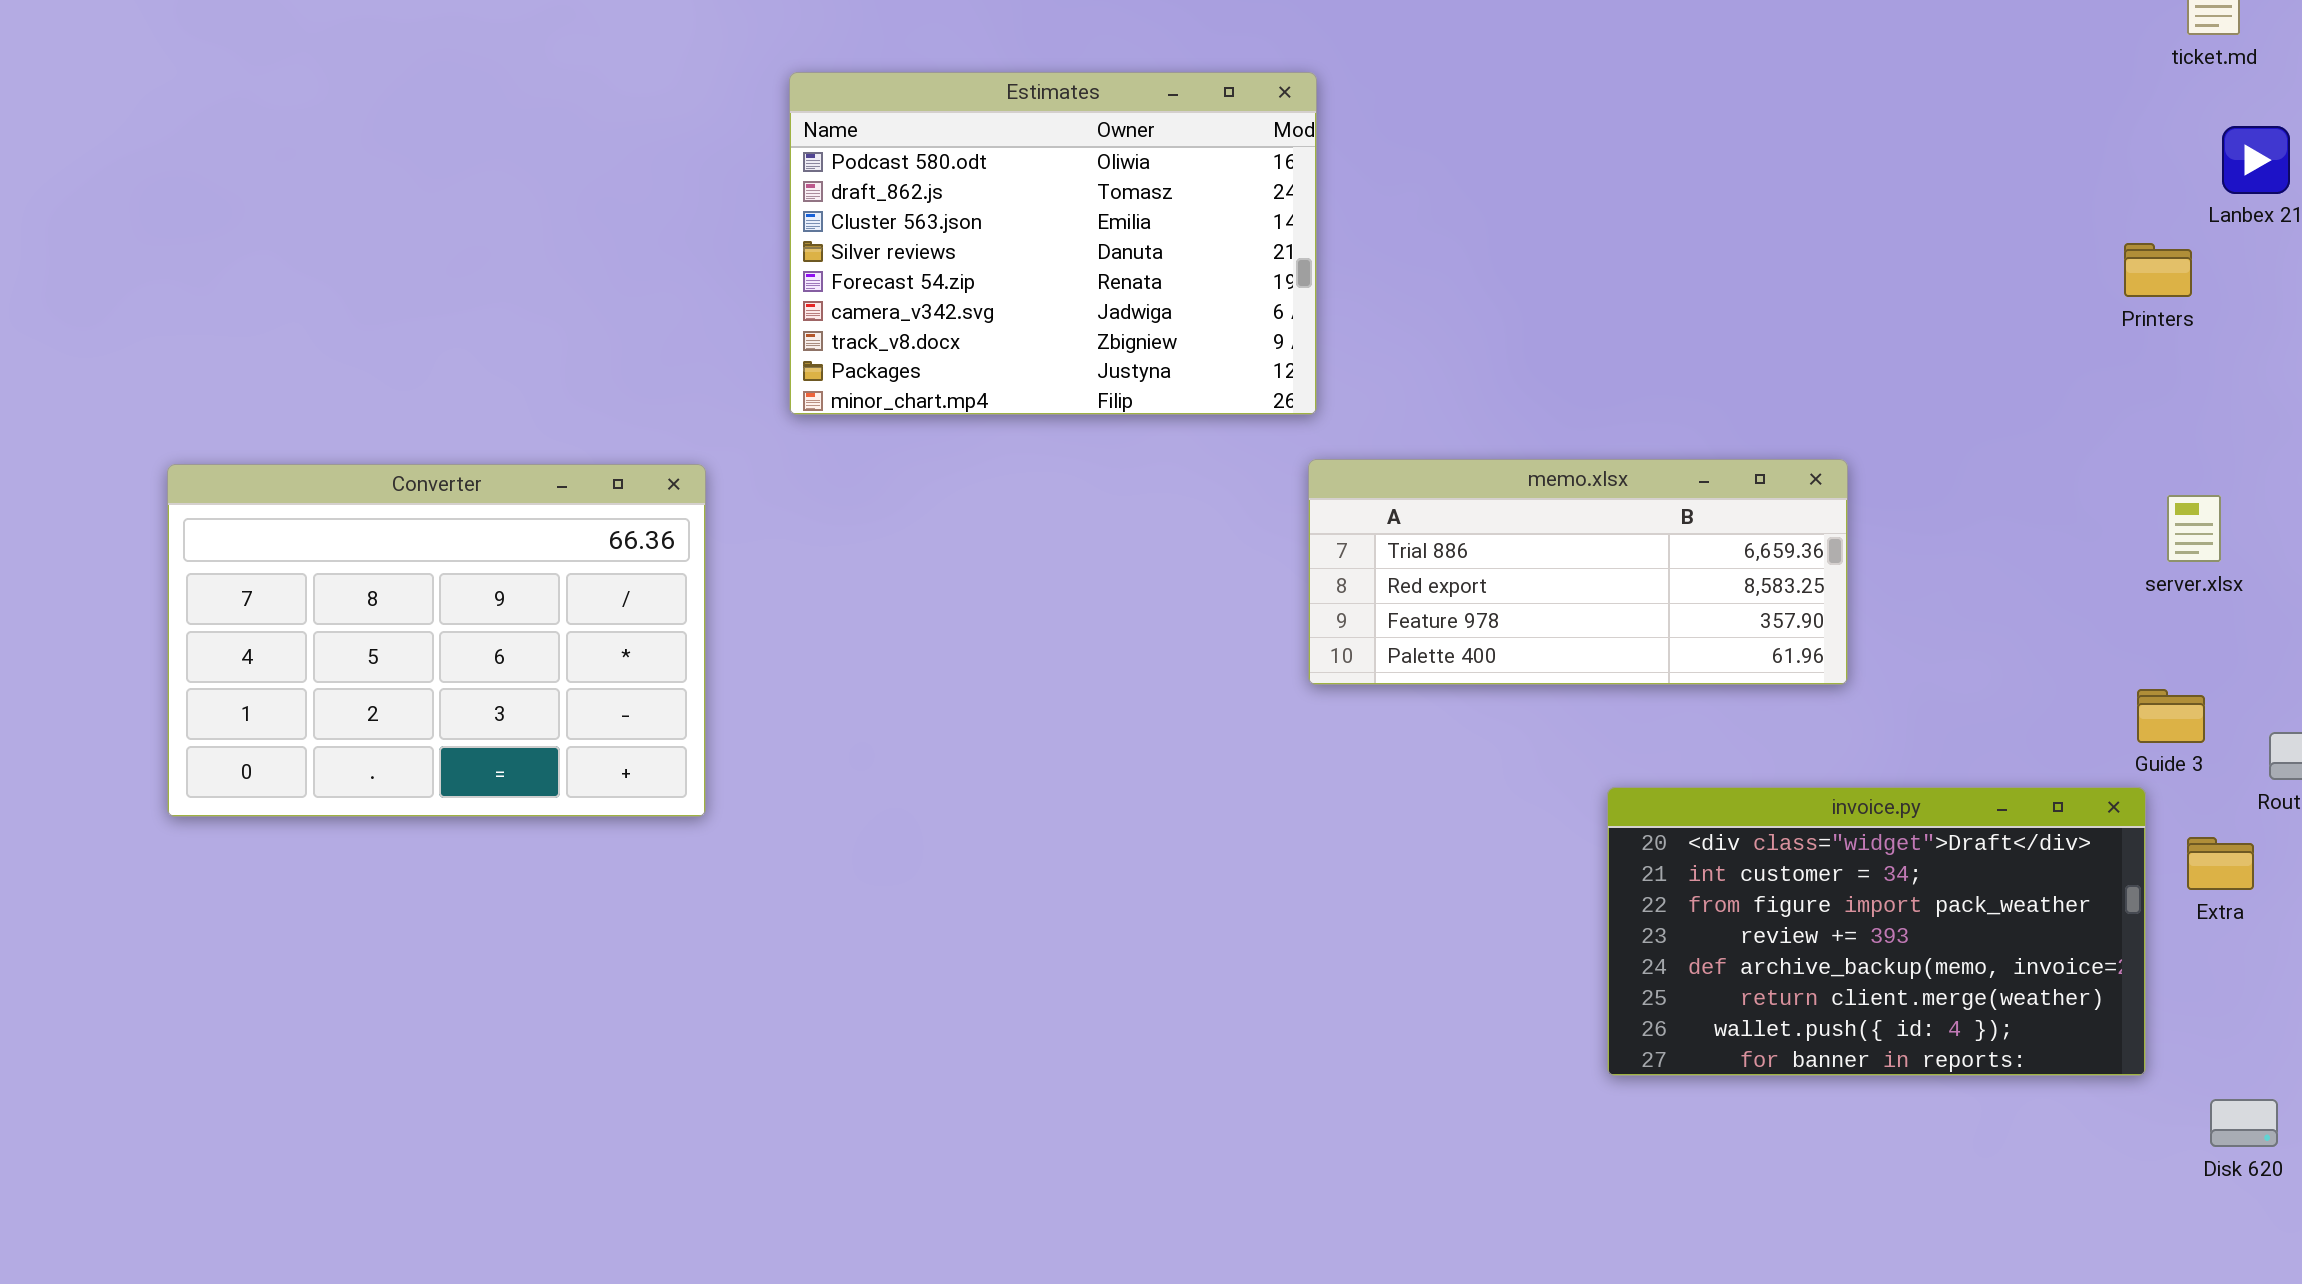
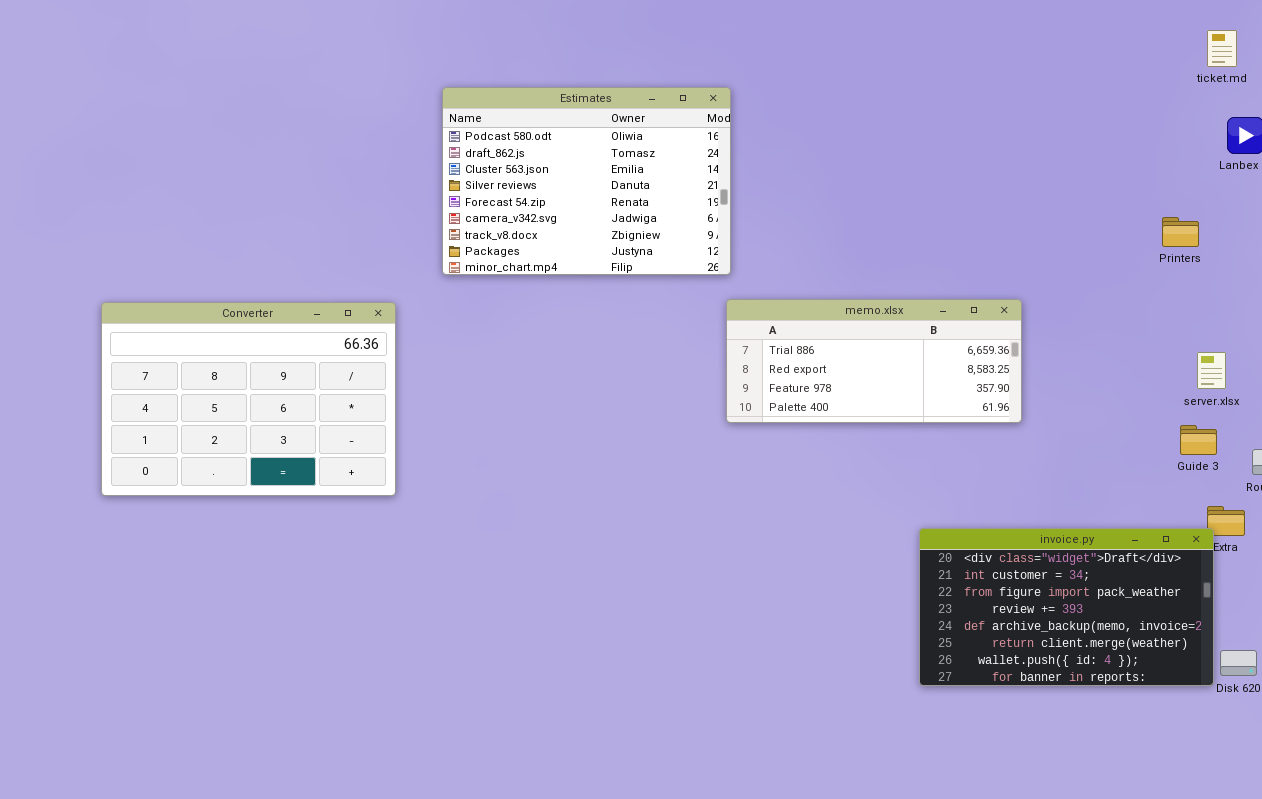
Printers: [2124,243,2192,297] -> [1162,217,1199,247], moved
server.xlsx: [2167,495,2221,562] -> [1197,352,1226,389], moved
invoice.py: [1607,787,2146,1076] -> [919,528,1214,686], moved

